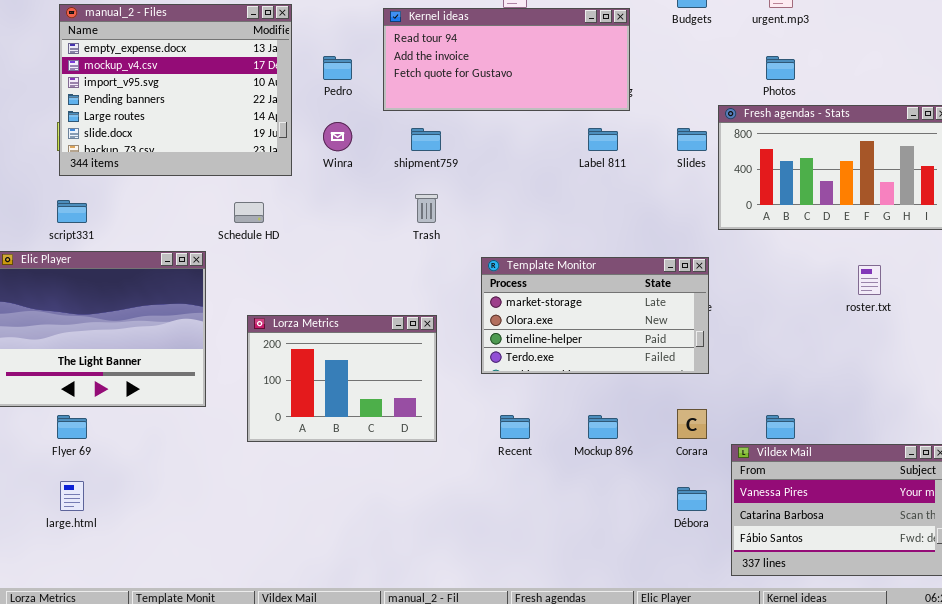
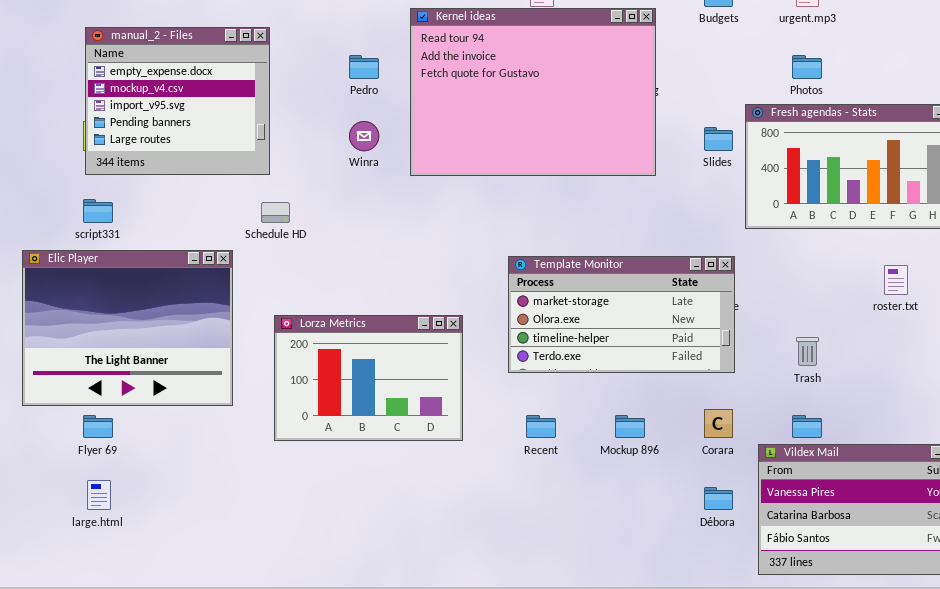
manual_2 - Files: [59,4,292,176] -> [85,27,270,175], resized
Kernel ideas: [383,8,630,111] -> [410,8,656,176], resized
Trash: [415,194,438,223] -> [796,337,819,366], moved

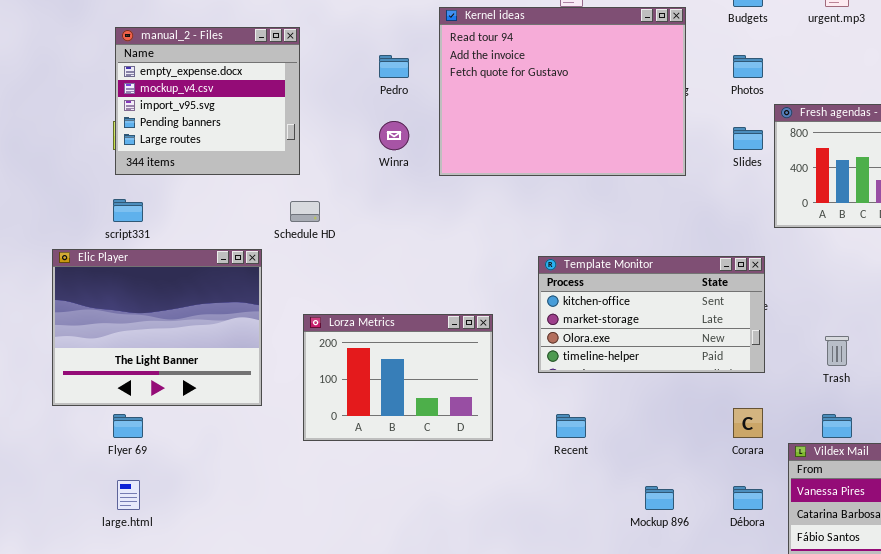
Photos: [792,55,822,79] -> [733,55,763,78], moved
Template Monitor: [508,256,735,373] -> [538,256,765,373], scrolled up 1 row
Mockup 896: [615,415,645,438] -> [645,486,674,510], moved

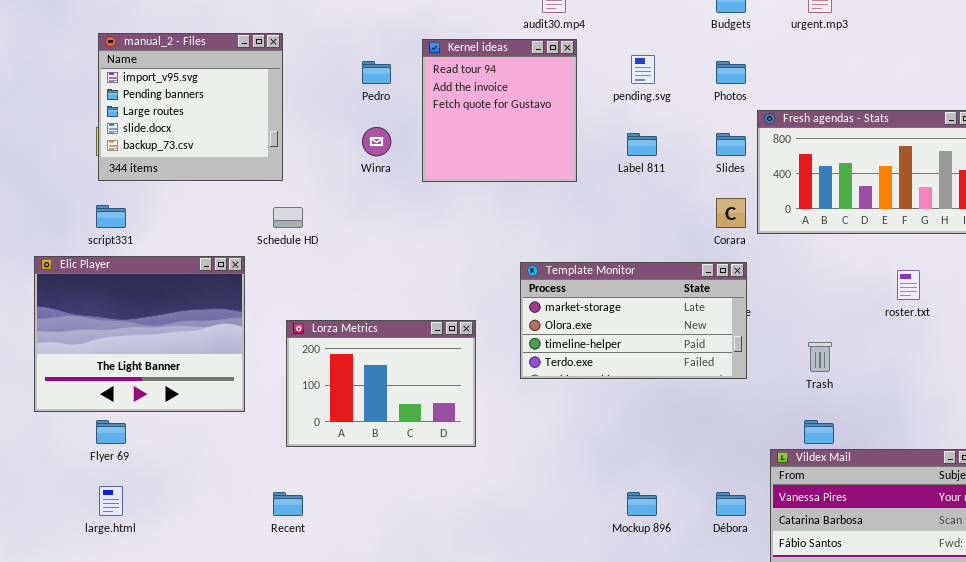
Kernel ideas: [439,7,686,176] -> [422,39,577,182], resized
manual_2 - Files: [115,27,300,175] -> [98,33,283,181], scrolled down 2 rows
Template Monitor: [538,256,765,373] -> [520,262,747,379], scrolled down 1 row
Corara: [733,408,763,438] -> [716,198,746,228], moved
Recent: [556,414,586,438] -> [273,492,303,516], moved

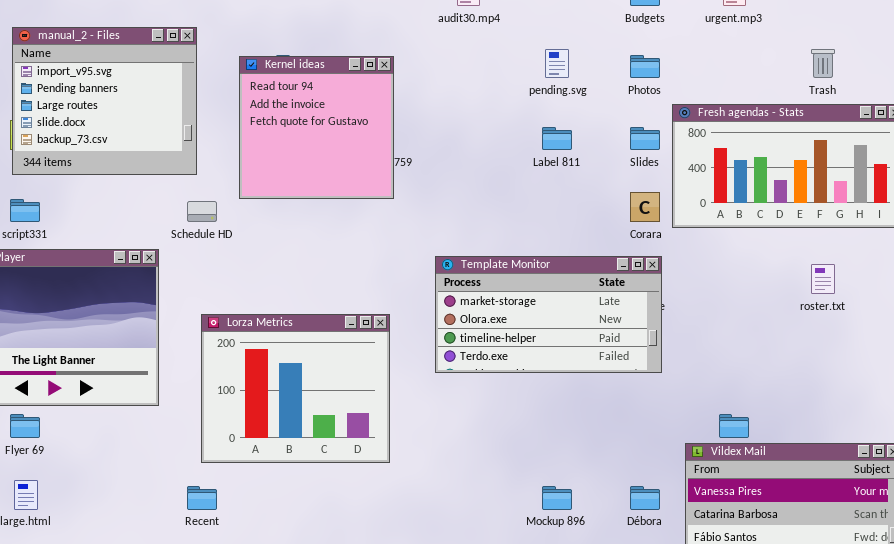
Kernel ideas: [422,39,577,182] -> [239,56,394,199], moved
Lorza Metrics: [286,320,476,447] -> [201,314,390,463], resized
Trash: [808,342,832,372] -> [811,49,835,78], moved

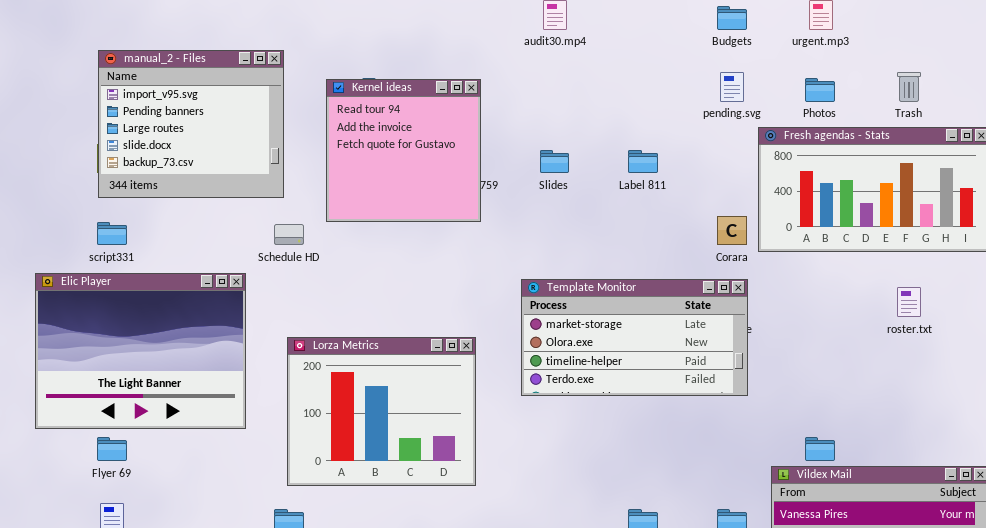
pending.svg: [545,49,569,78] -> [720,72,744,102], moved
Photos: [630,55,660,78] -> [805,78,835,102], moved
Slides: [630,127,660,150] -> [540,150,569,173], moved

